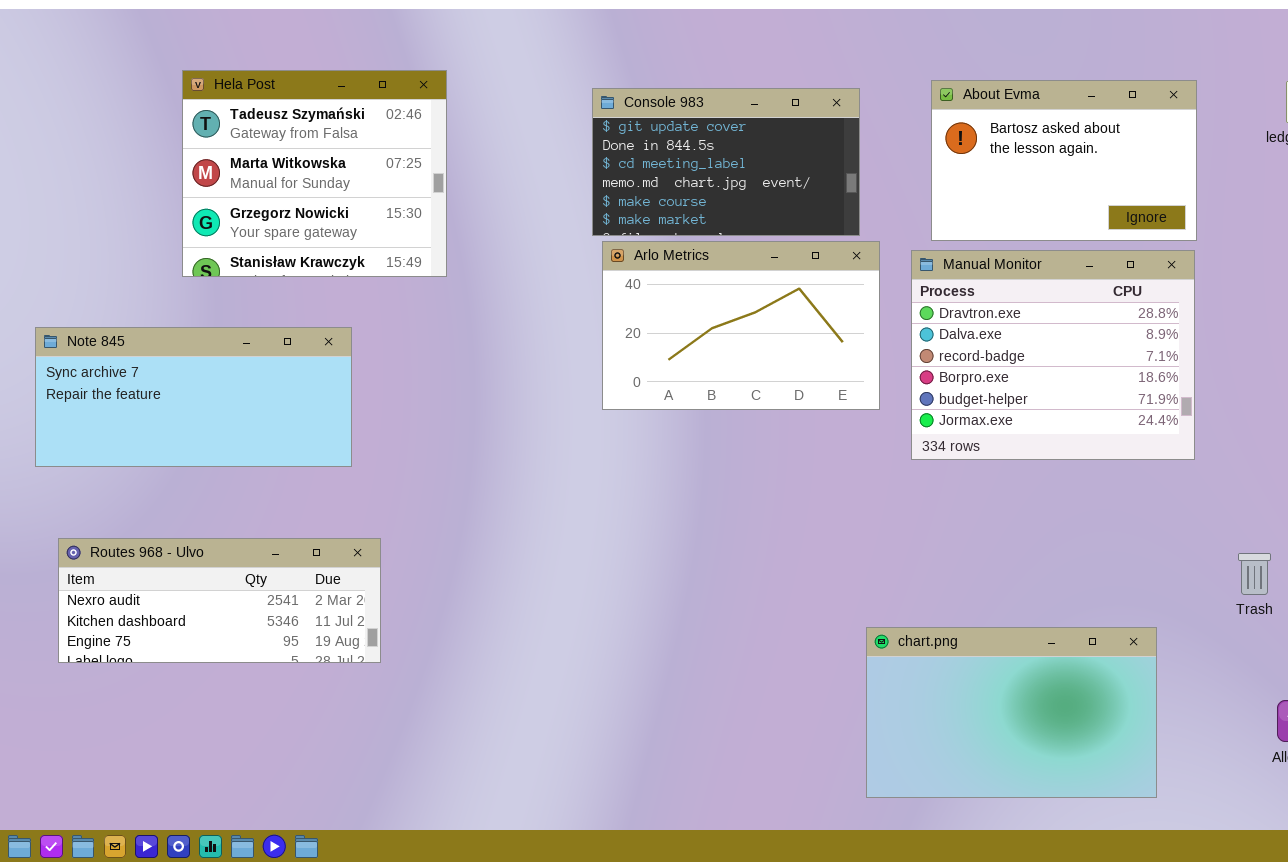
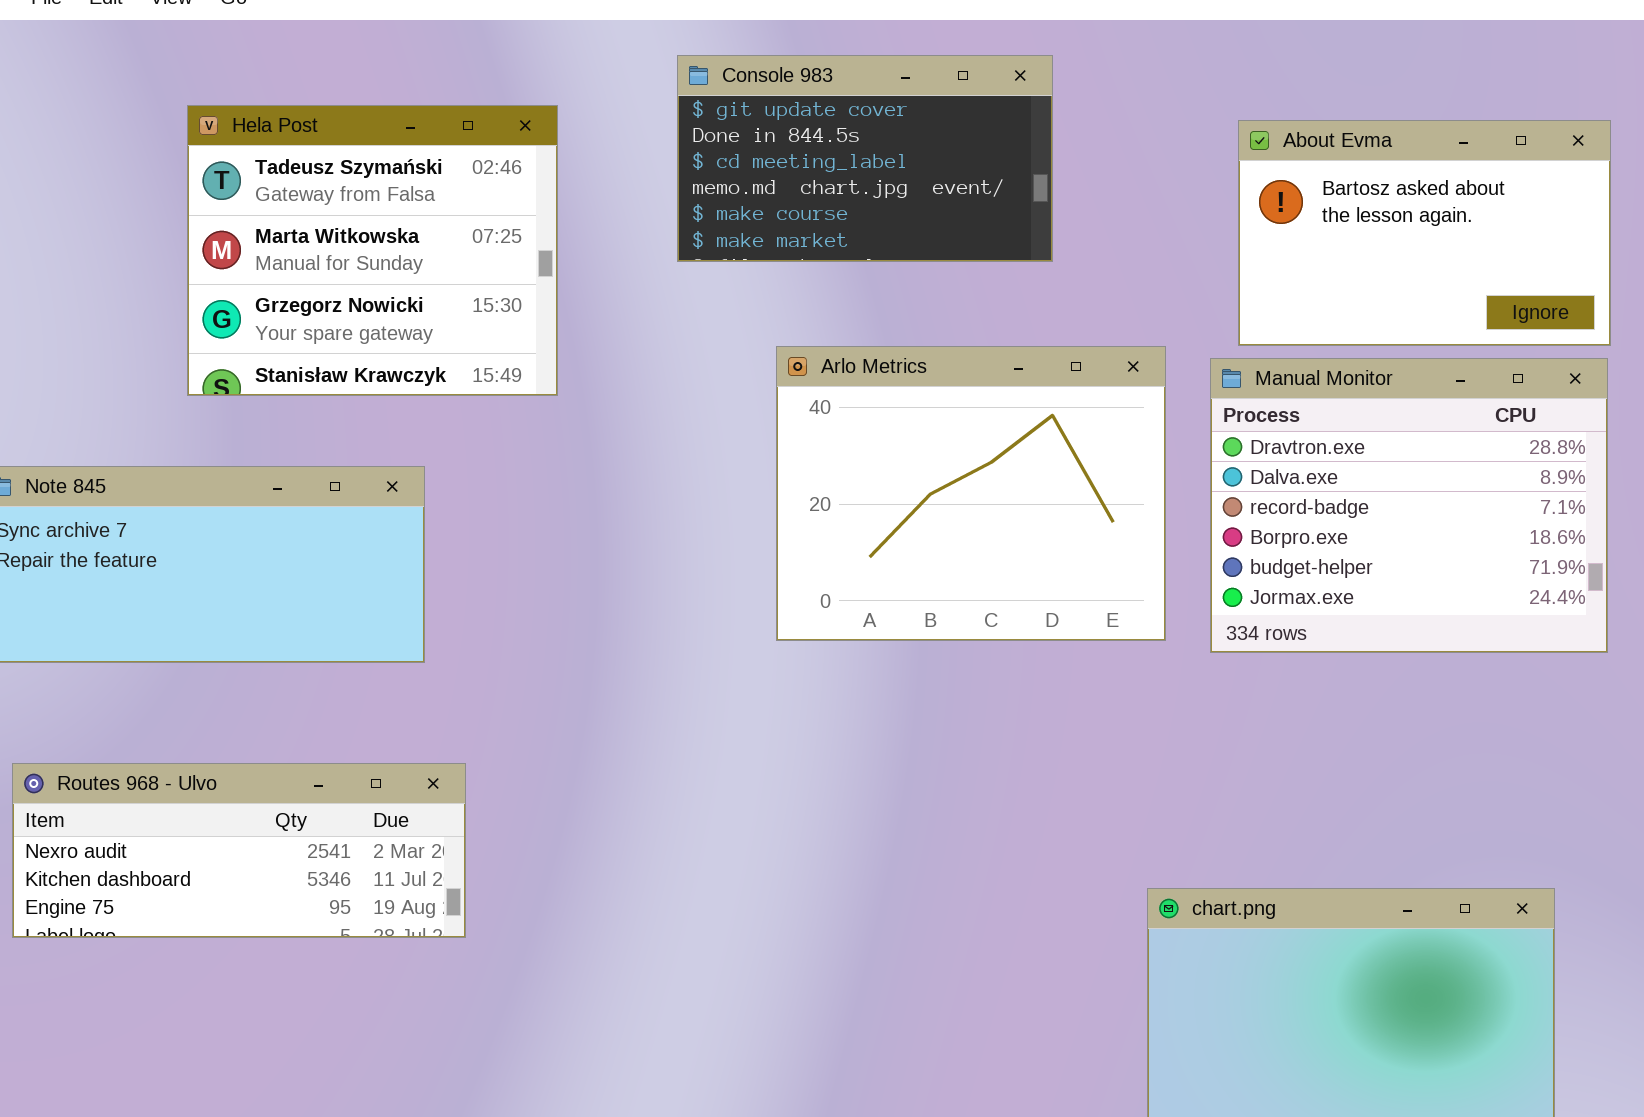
Console 983: [592,88,860,236] -> [677,55,1053,262], moved
Arlo Metrics: [602,241,880,410] -> [776,346,1166,641], resized

